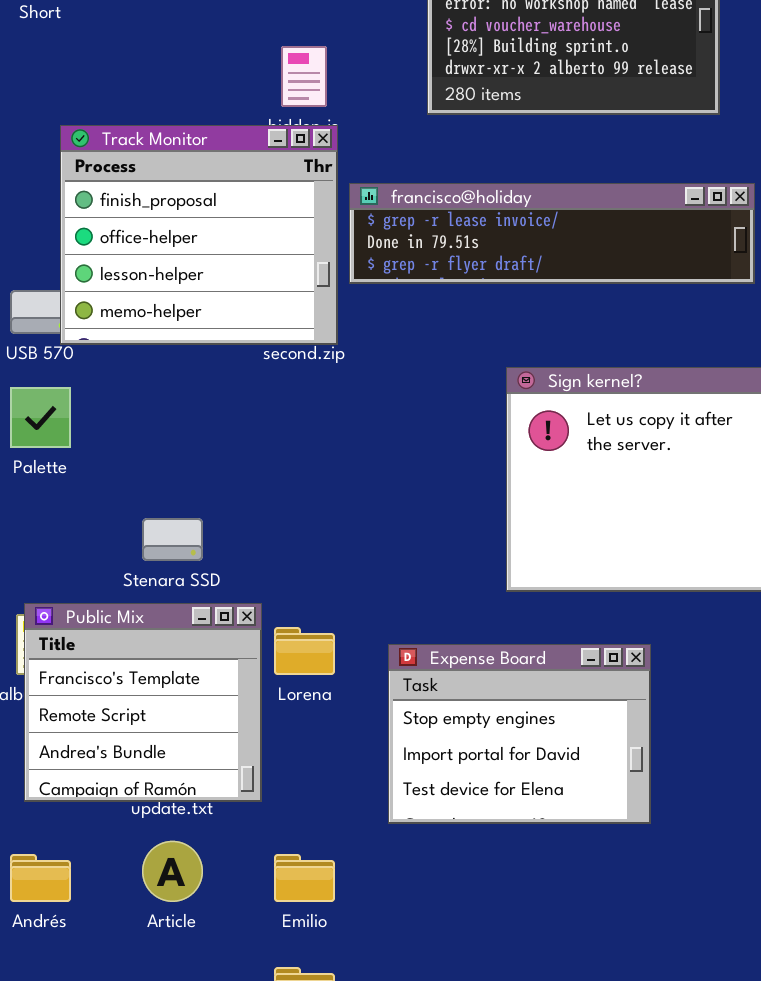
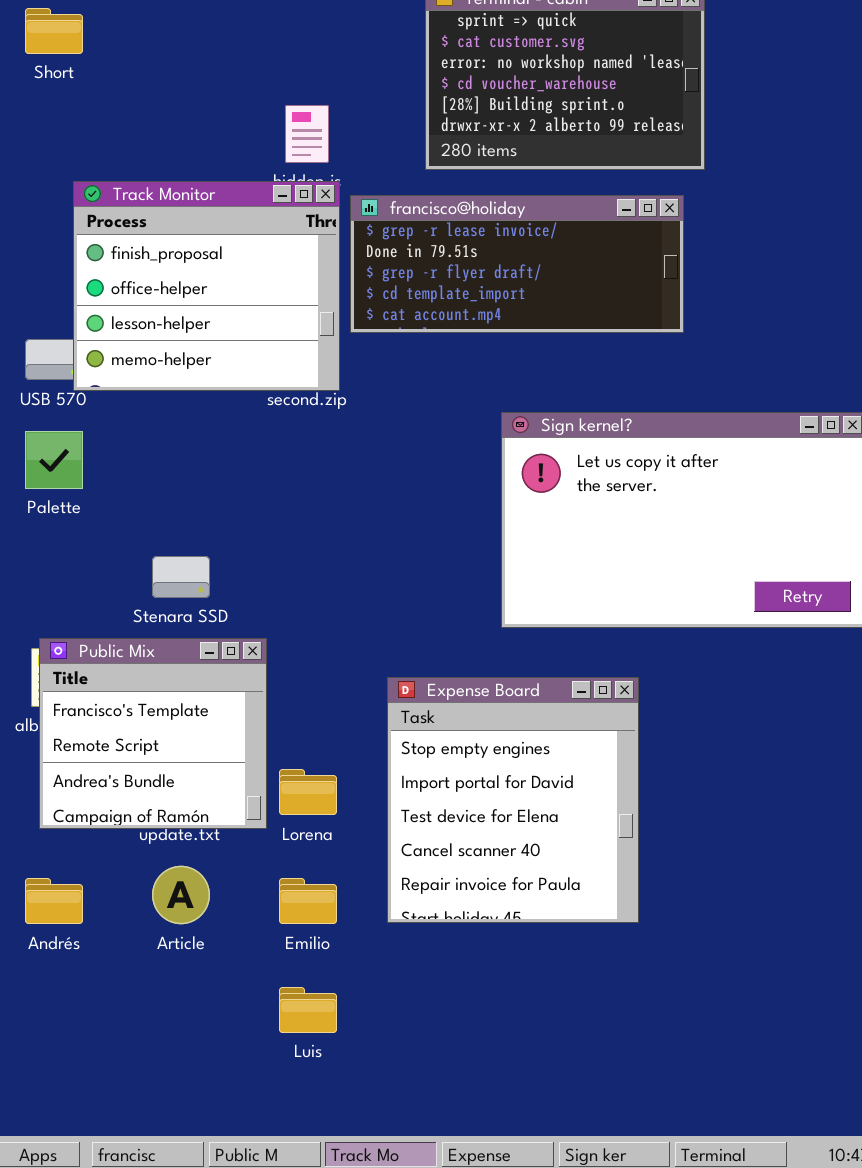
francisco@holiday: [349,183,755,284] -> [350,195,684,333], resized
Lorena: [274,627,335,675] -> [279,769,337,815], moved
Expense Board: [388,644,651,824] -> [387,677,639,923], resized

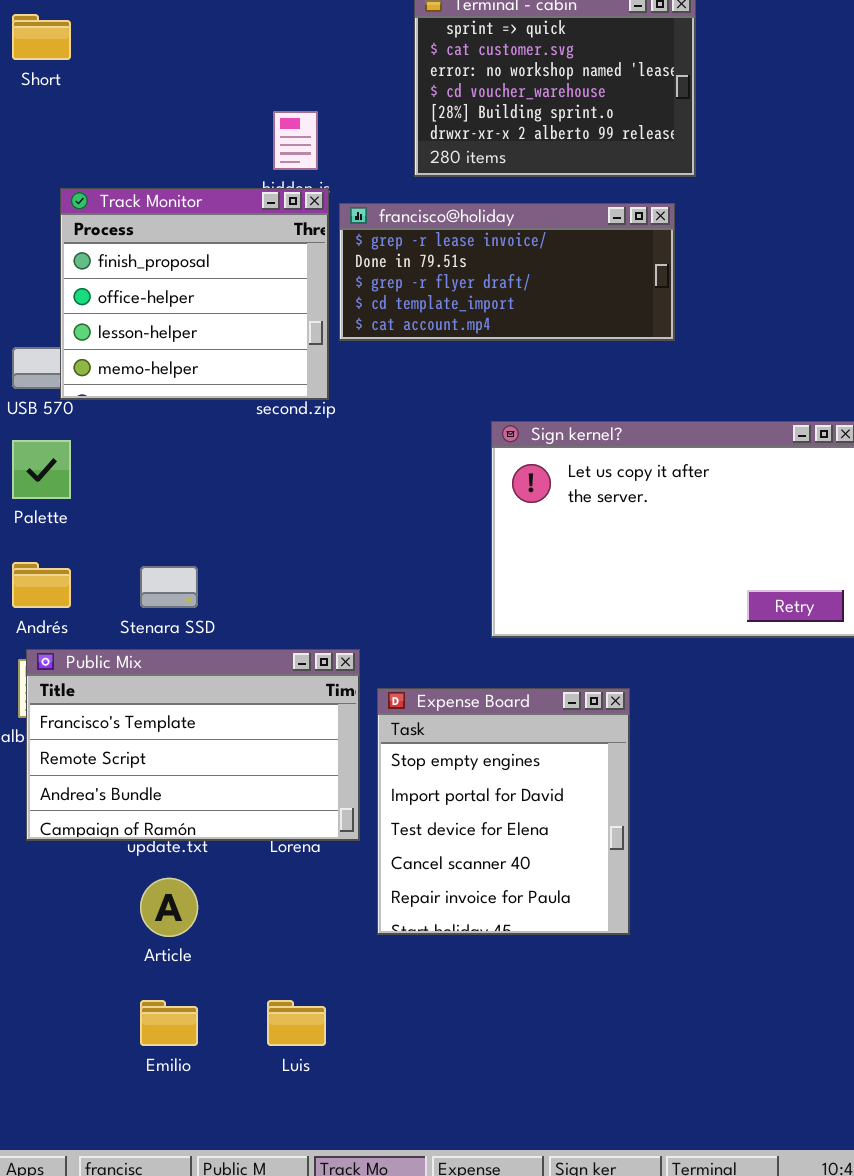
Public Mix: [39,638,267,829] -> [26,649,360,841], resized
Andrés: [25,878,83,924] -> [12,562,71,608], moved
Emilio: [279,878,337,924] -> [140,1000,198,1046], moved

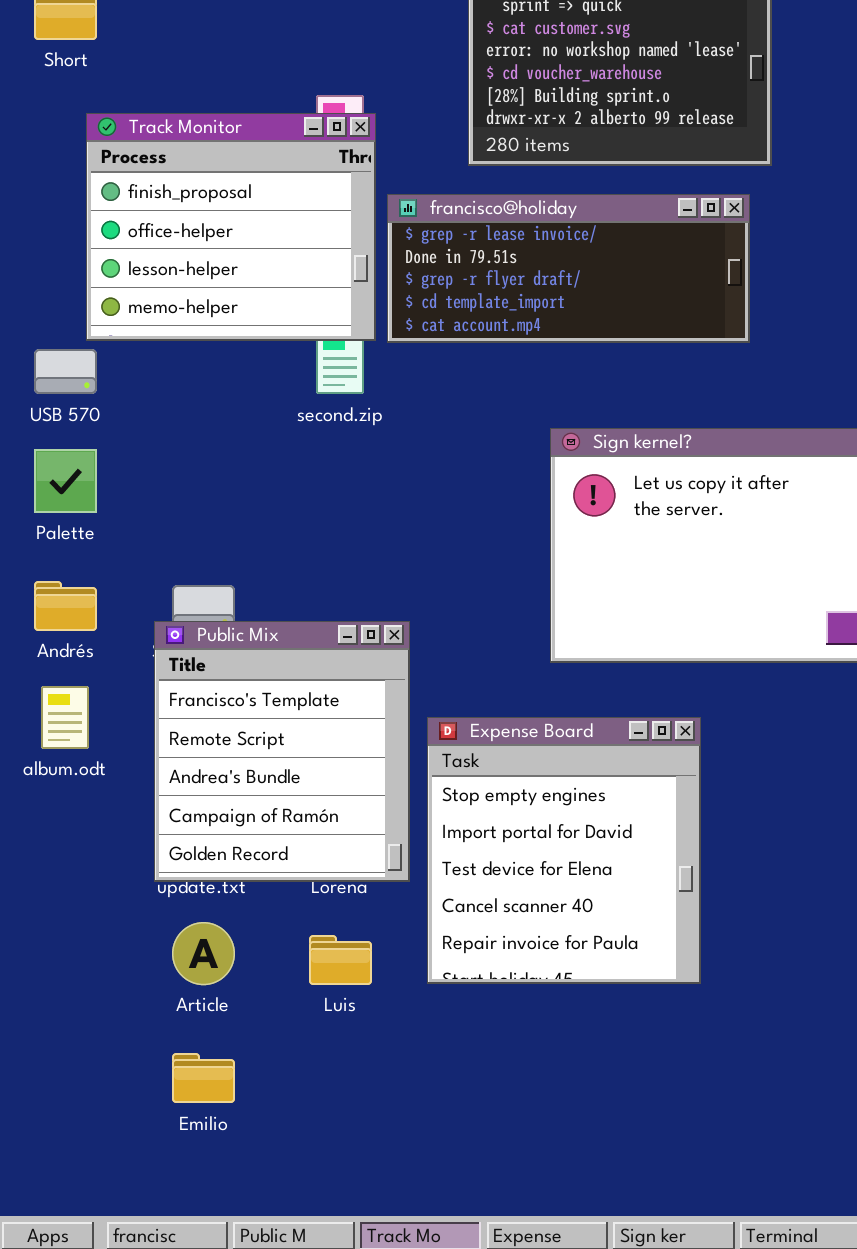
Track Monitor: [60,188,329,400] -> [86,113,376,341], moved
Public Mix: [26,649,360,841] -> [154,621,410,882], resized
Luis: [267,1000,326,1046] -> [309,935,372,985], moved

